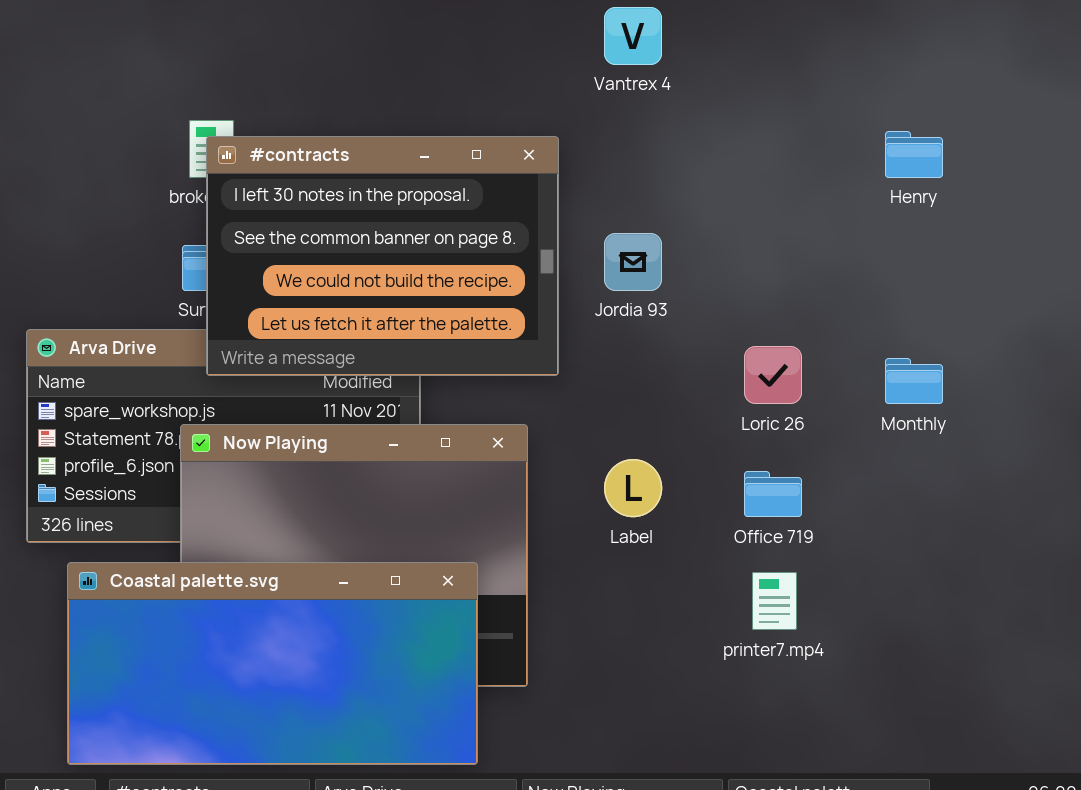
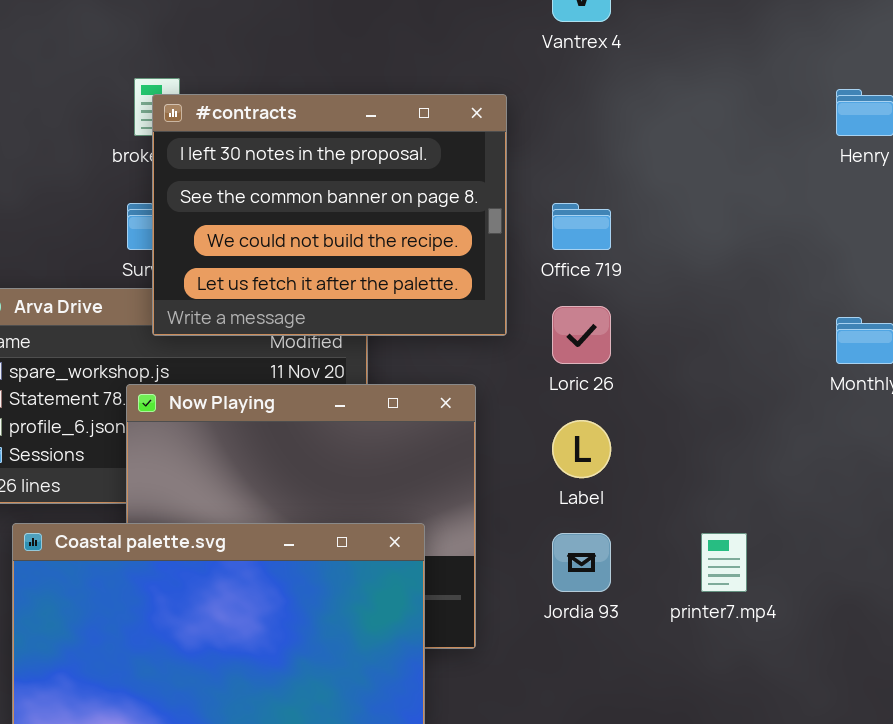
Jordia 93: [604,233,662,291] -> [552,533,611,592], moved
Loric 26: [744,346,802,404] -> [552,306,611,364], moved
Office 719: [744,471,802,517] -> [552,203,611,250], moved

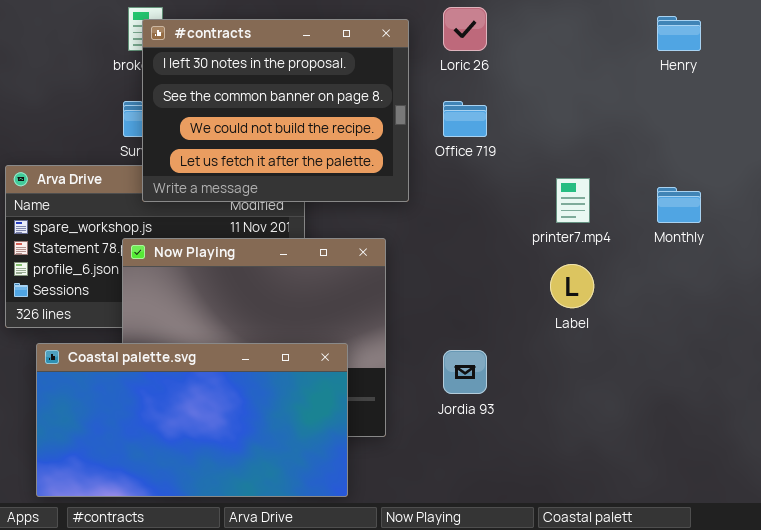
Loric 26: [552,306,611,364] -> [443,7,487,51], moved
Label: [552,420,611,478] -> [550,264,594,308], moved
printer7.mp4: [701,533,747,592] -> [556,178,590,223], moved

